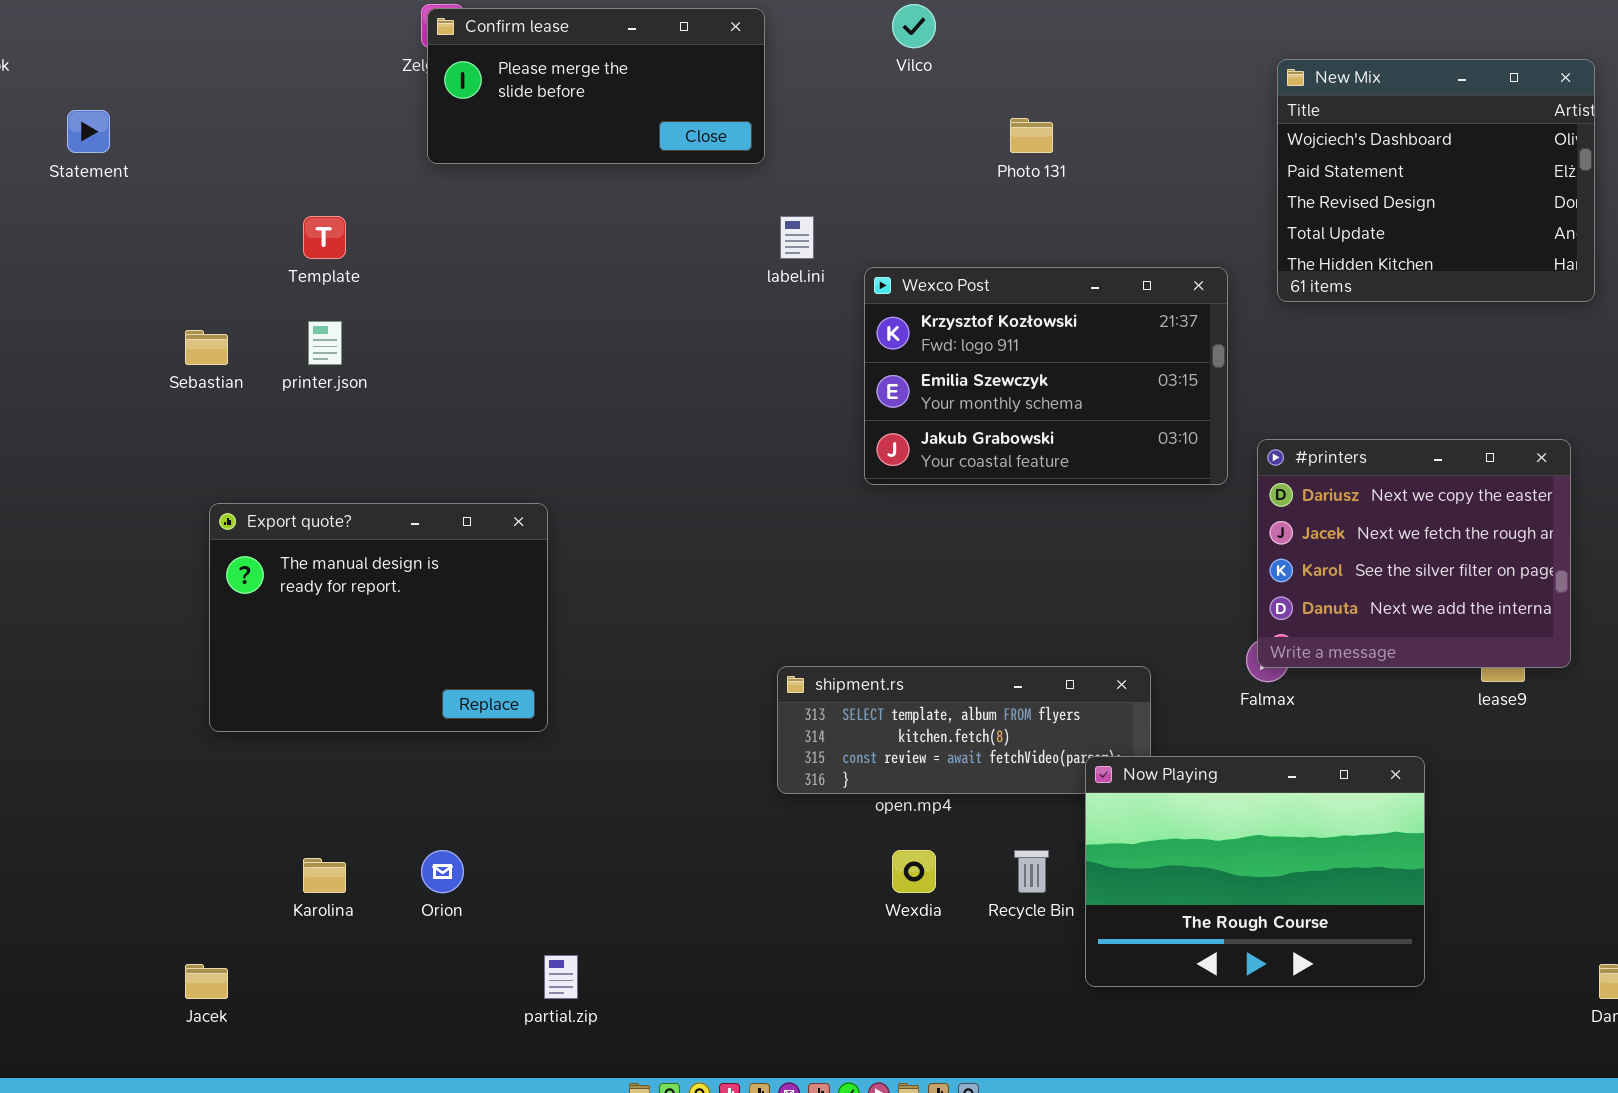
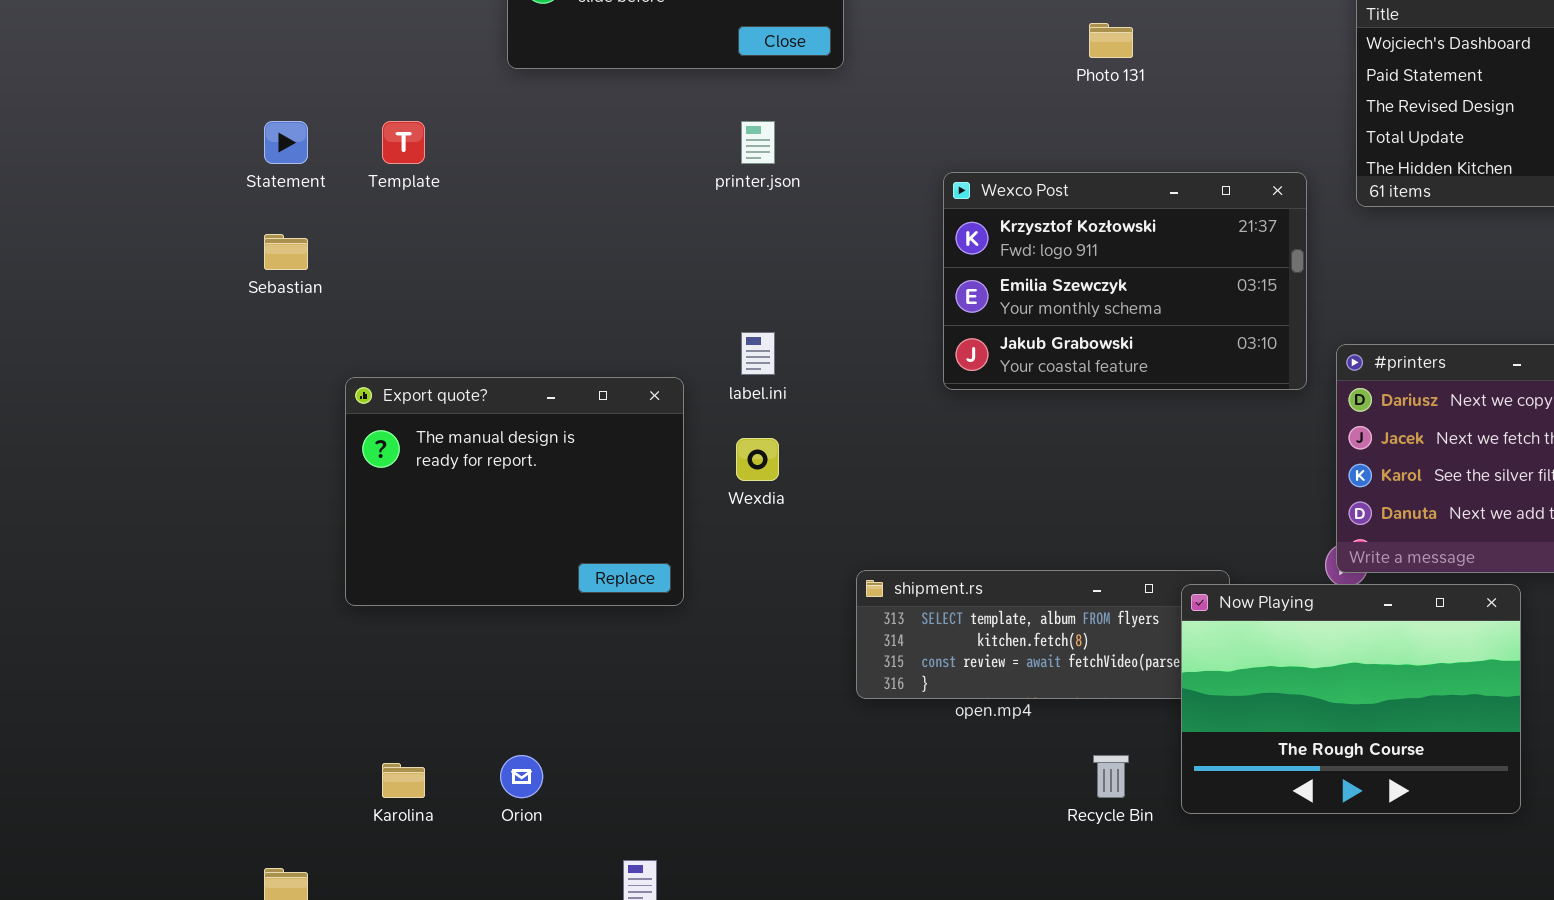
Statement: [67,110,110,153] -> [264,121,308,164], moved
label.ini: [780,216,814,259] -> [741,332,775,375], moved
printer.json: [308,321,342,365] -> [741,121,775,164], moved
Export quote?: [209,503,548,732] -> [345,377,684,606], moved
Now Playing: [1085,756,1425,987] -> [1181,584,1521,814], moved
Wexdia: [892,850,936,893] -> [736,438,779,481], moved

